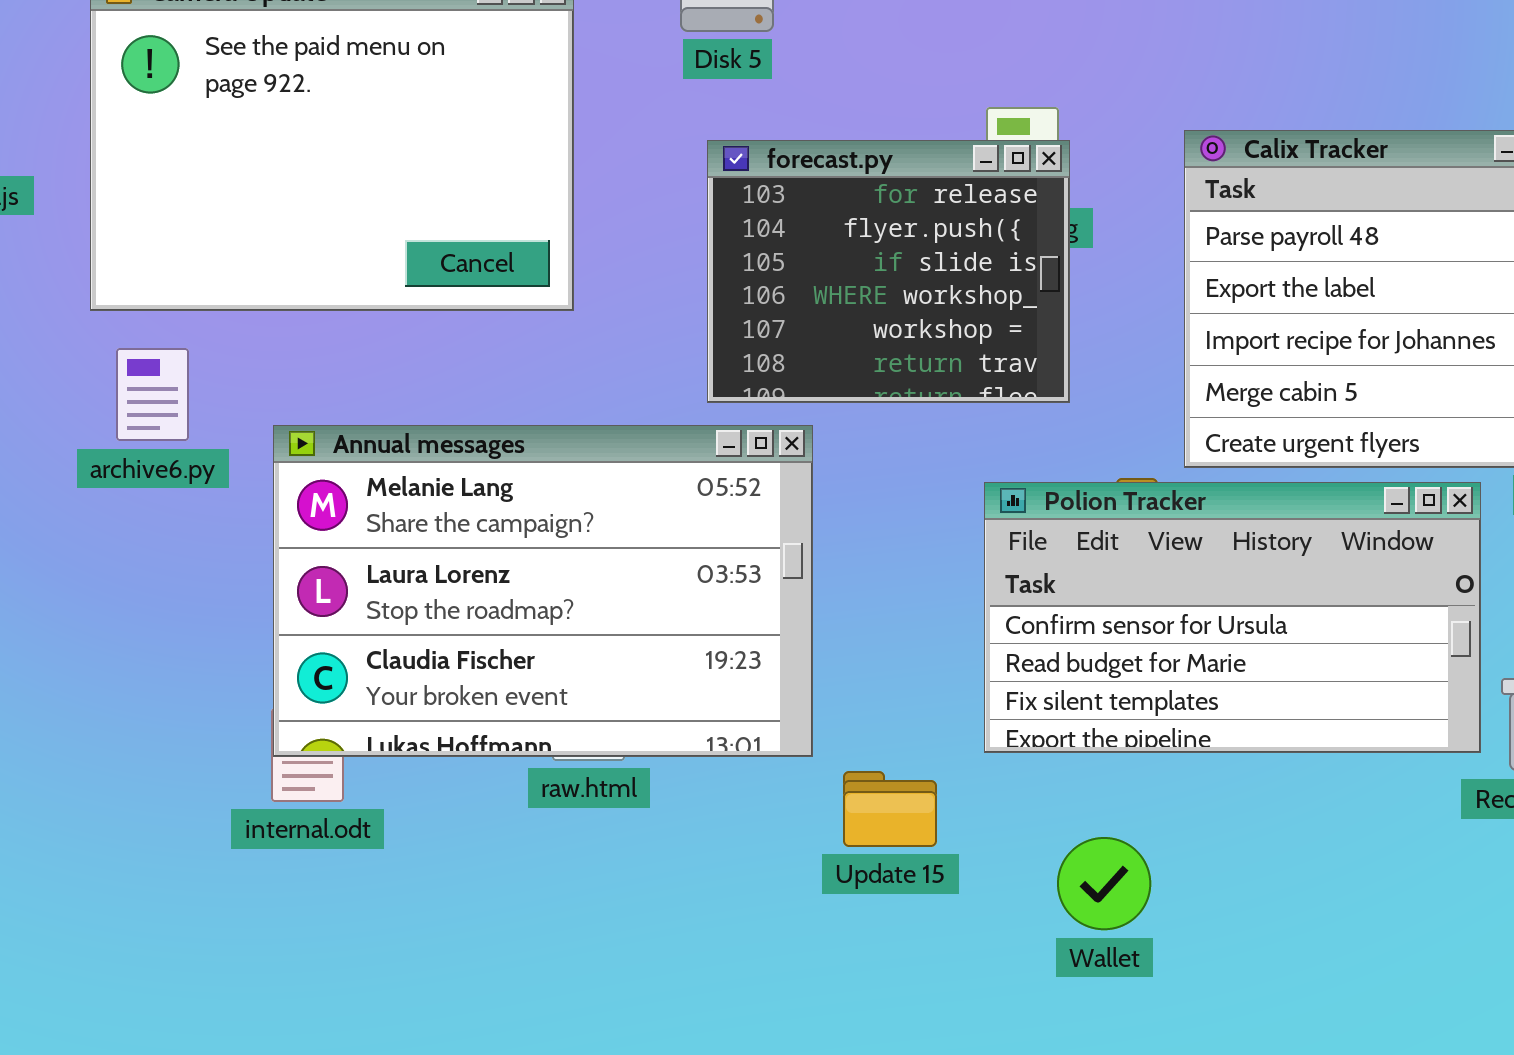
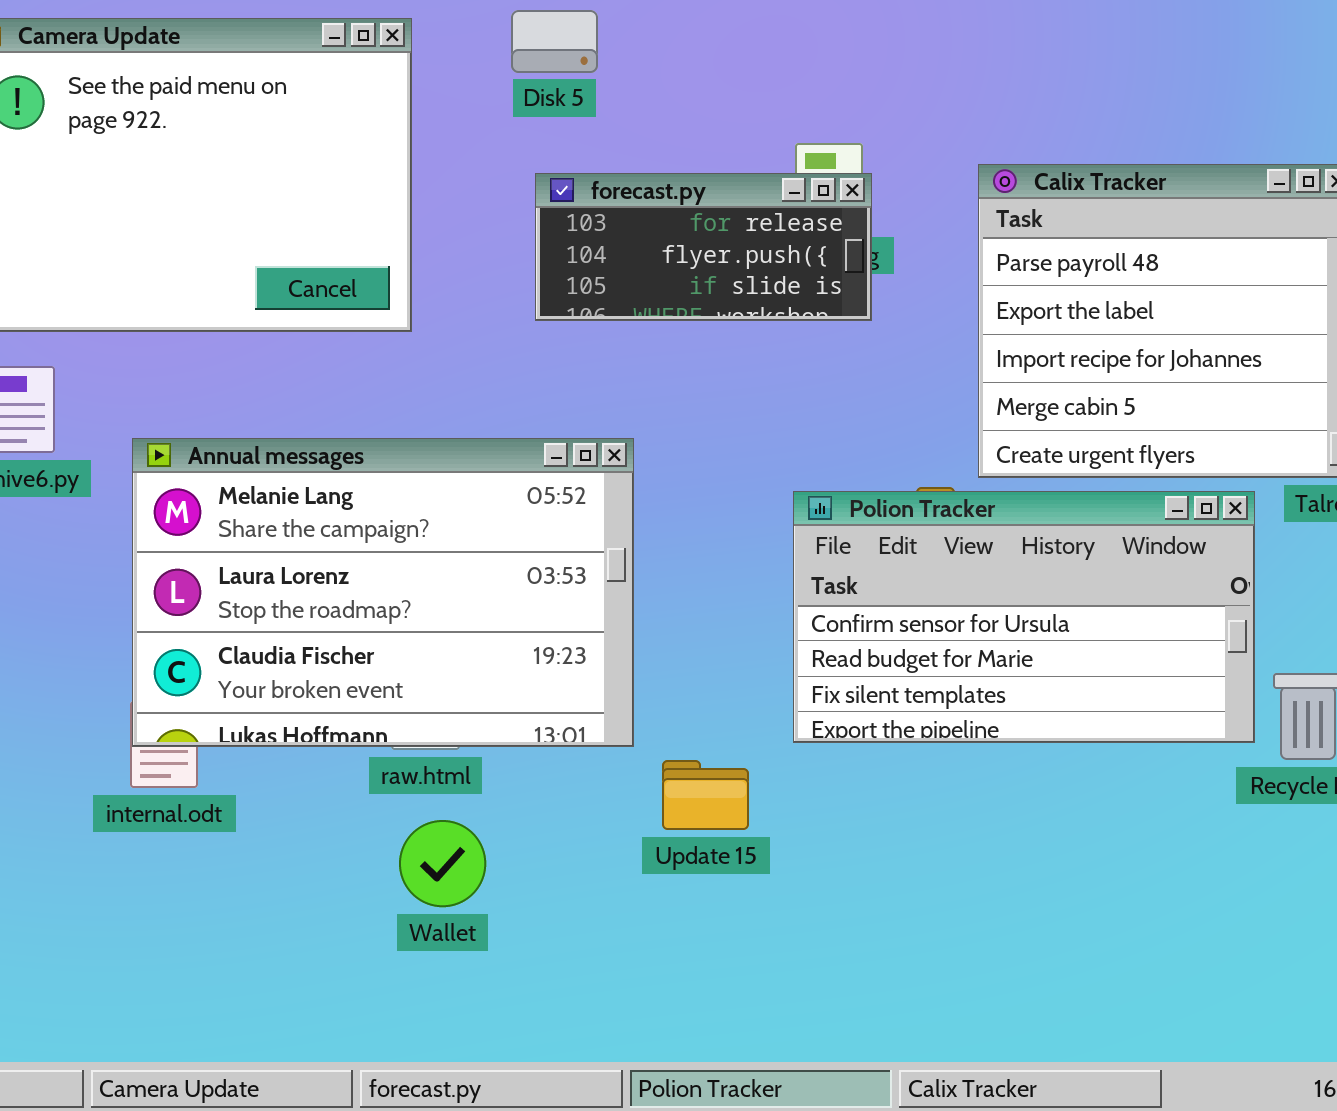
forecast.py: [707,140,1070,403] -> [535,173,872,321], resized
Wallet: [1057,837,1151,930] -> [399,820,486,907], moved

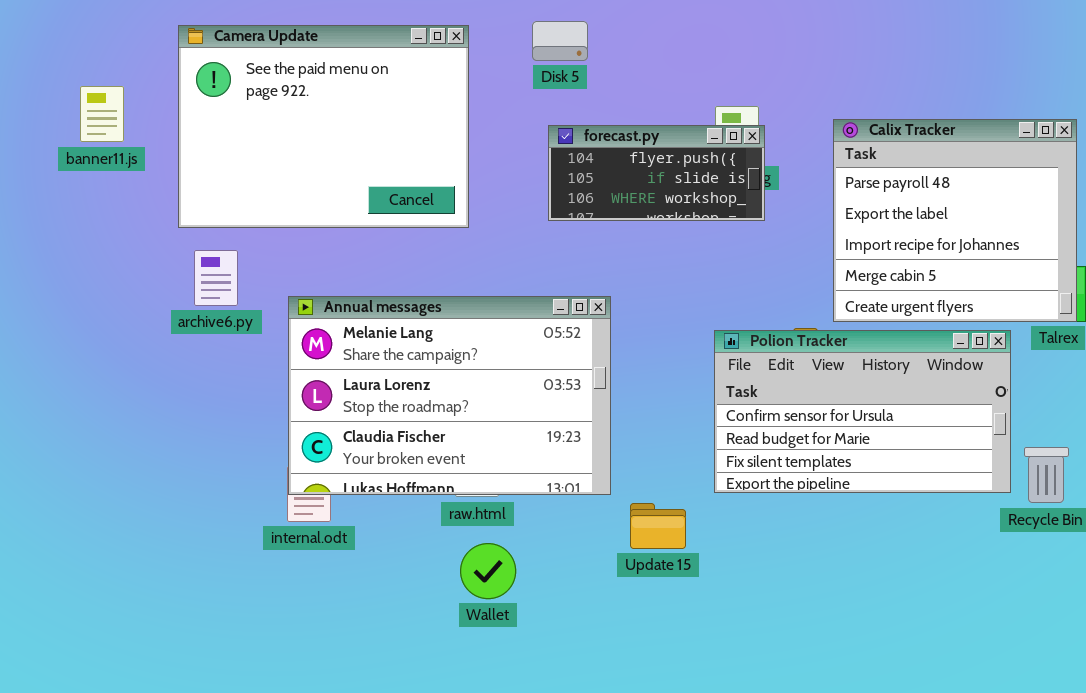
forecast.py: [535,173,872,321] -> [548,125,765,221], scrolled down 1 row

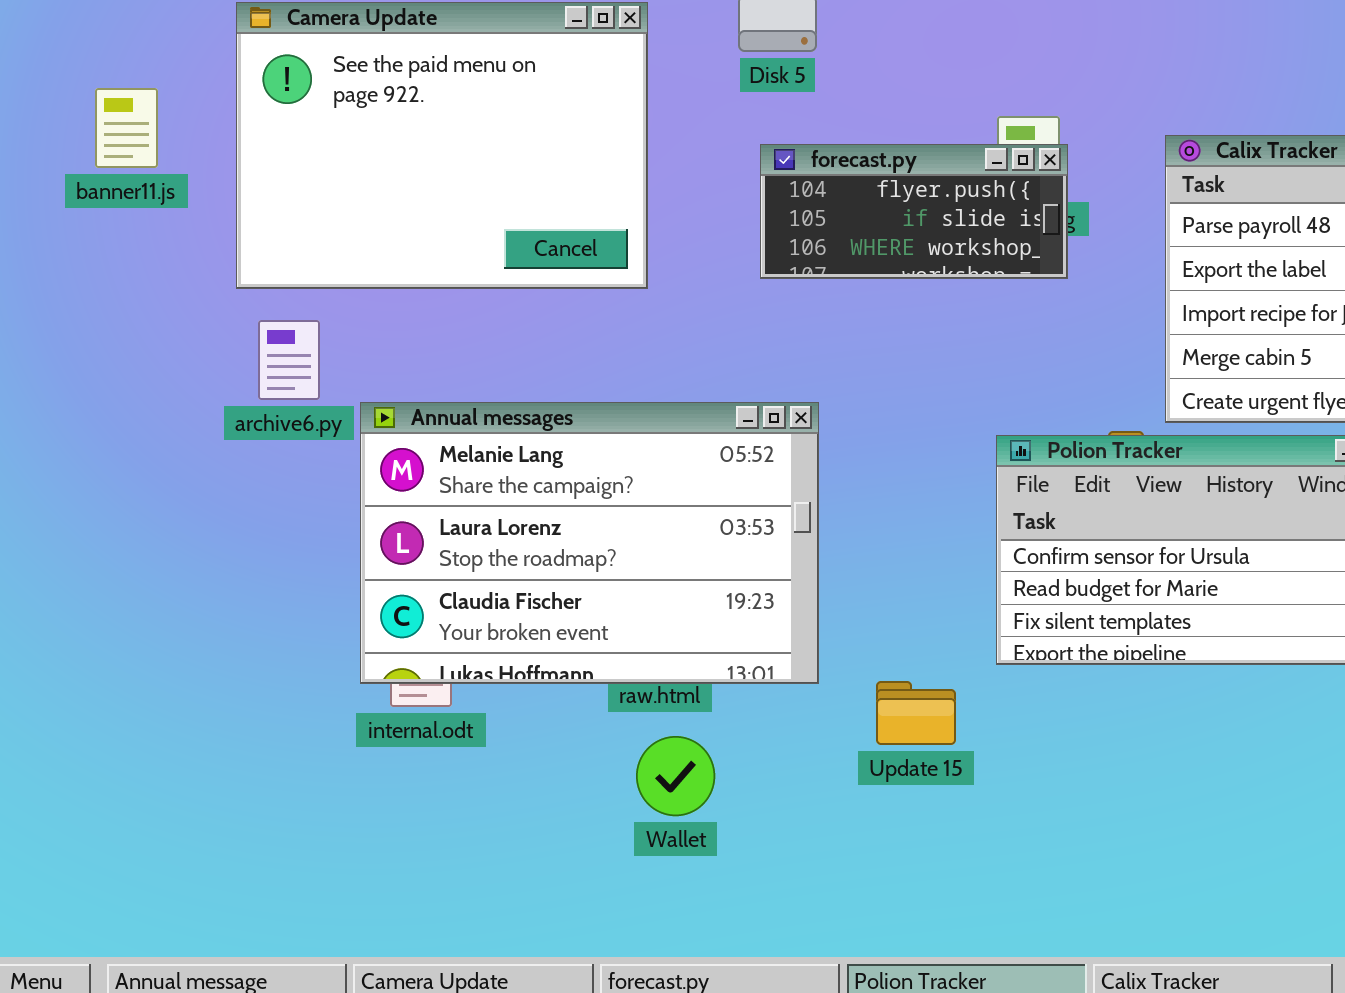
Annual messages: [288,296,611,495] -> [360,402,819,684], moved

